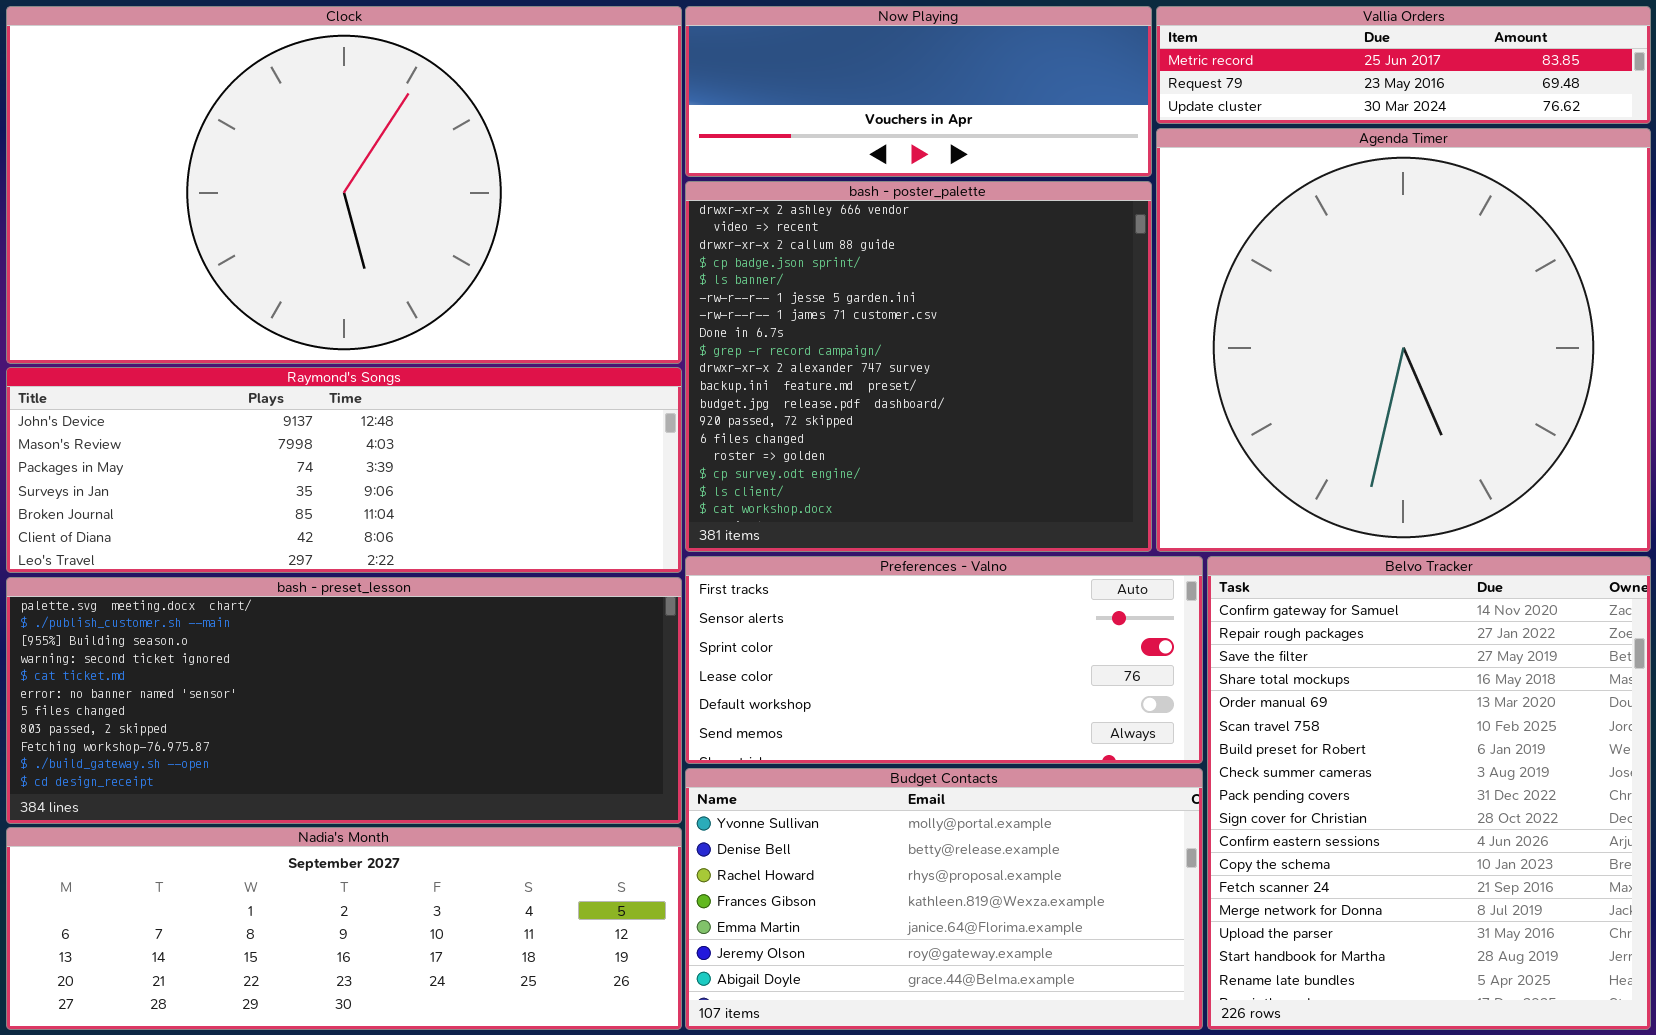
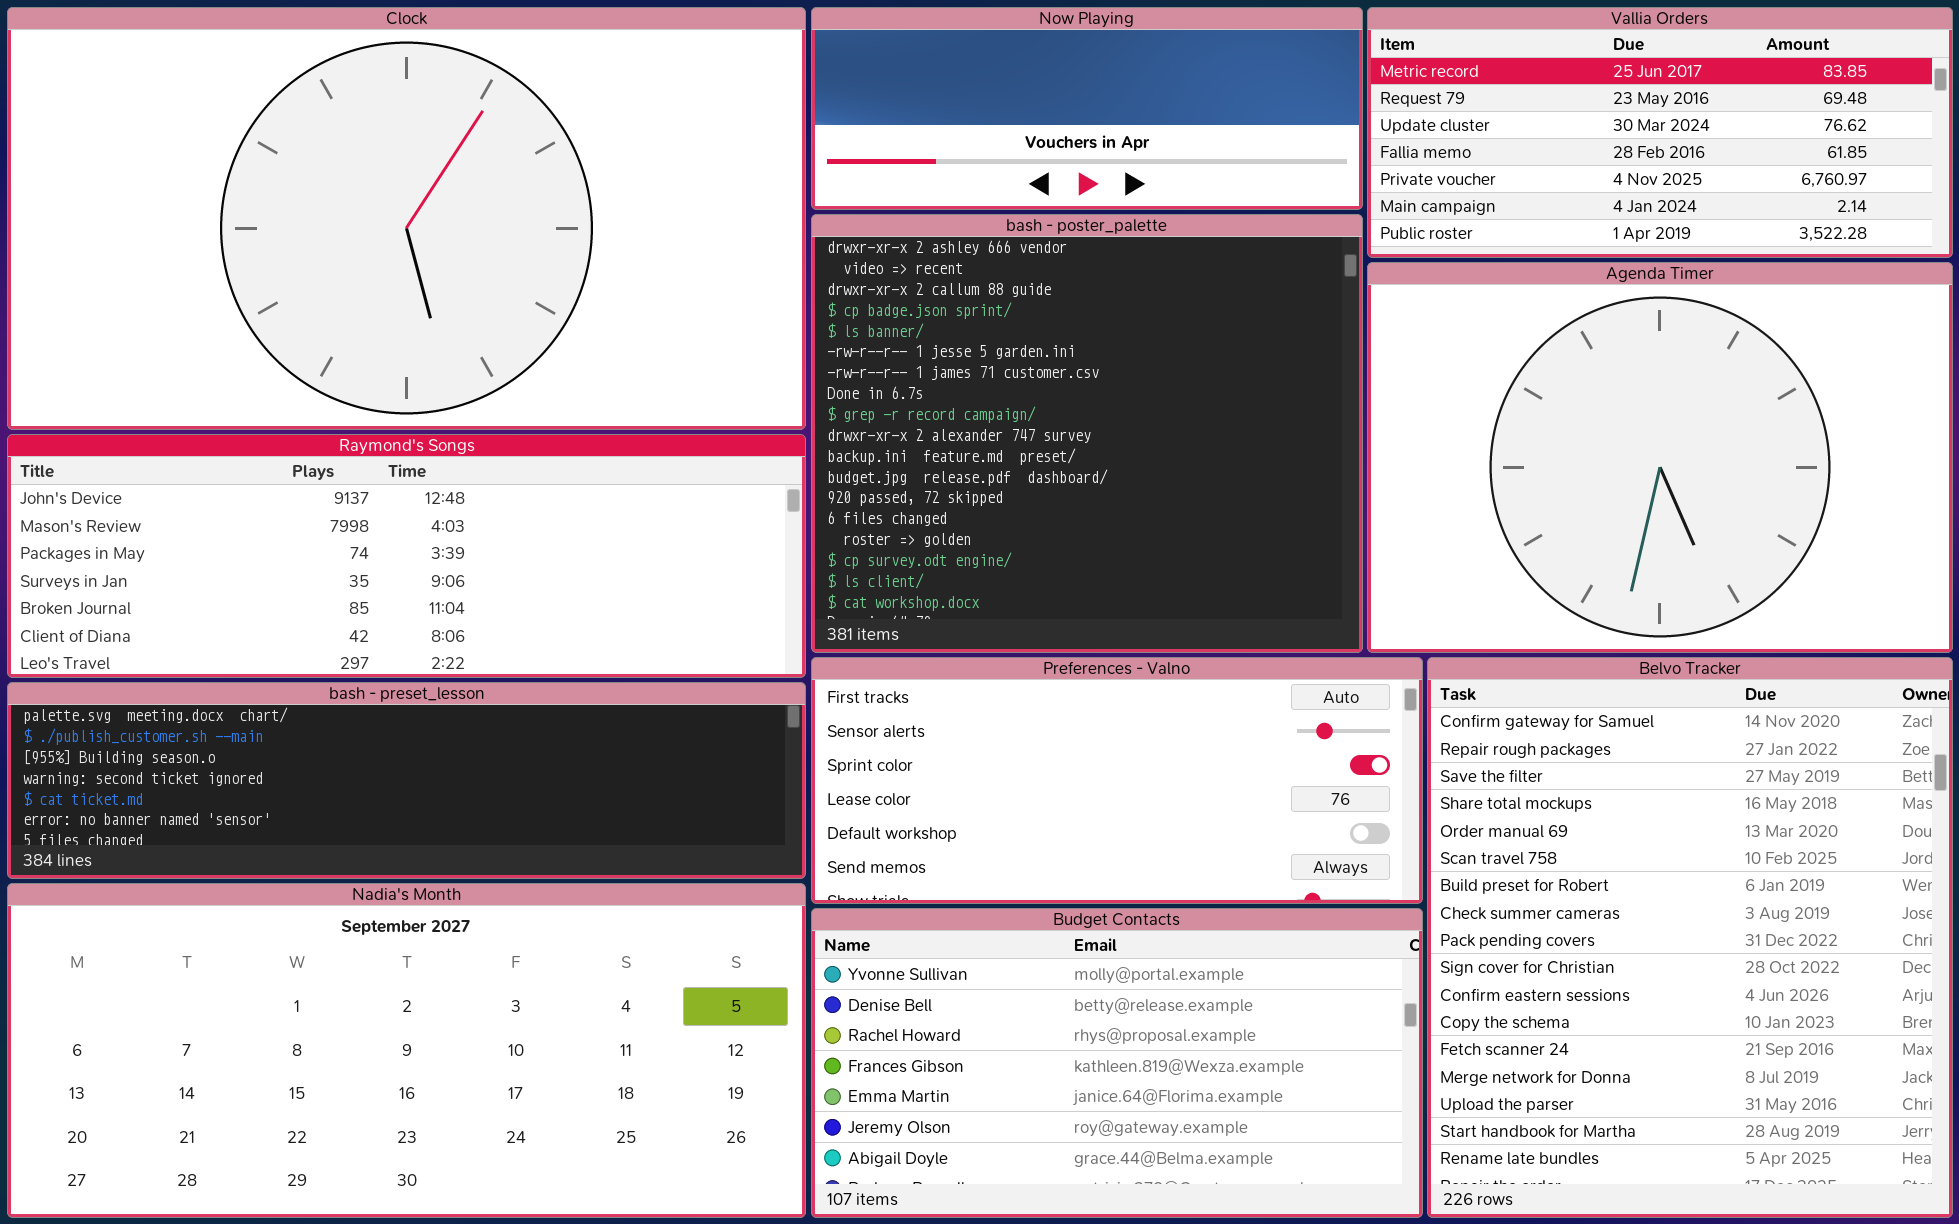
Vallia Orders: [1156,6,1651,124] -> [1367,7,1953,258], resized
Agenda Timer: [1156,128,1651,552] -> [1367,262,1953,653], resized
bash - preset_lesson: [6,577,682,824] -> [7,682,806,879], resized
Nadia's Month: [6,827,682,1030] -> [7,883,806,1218], resized

